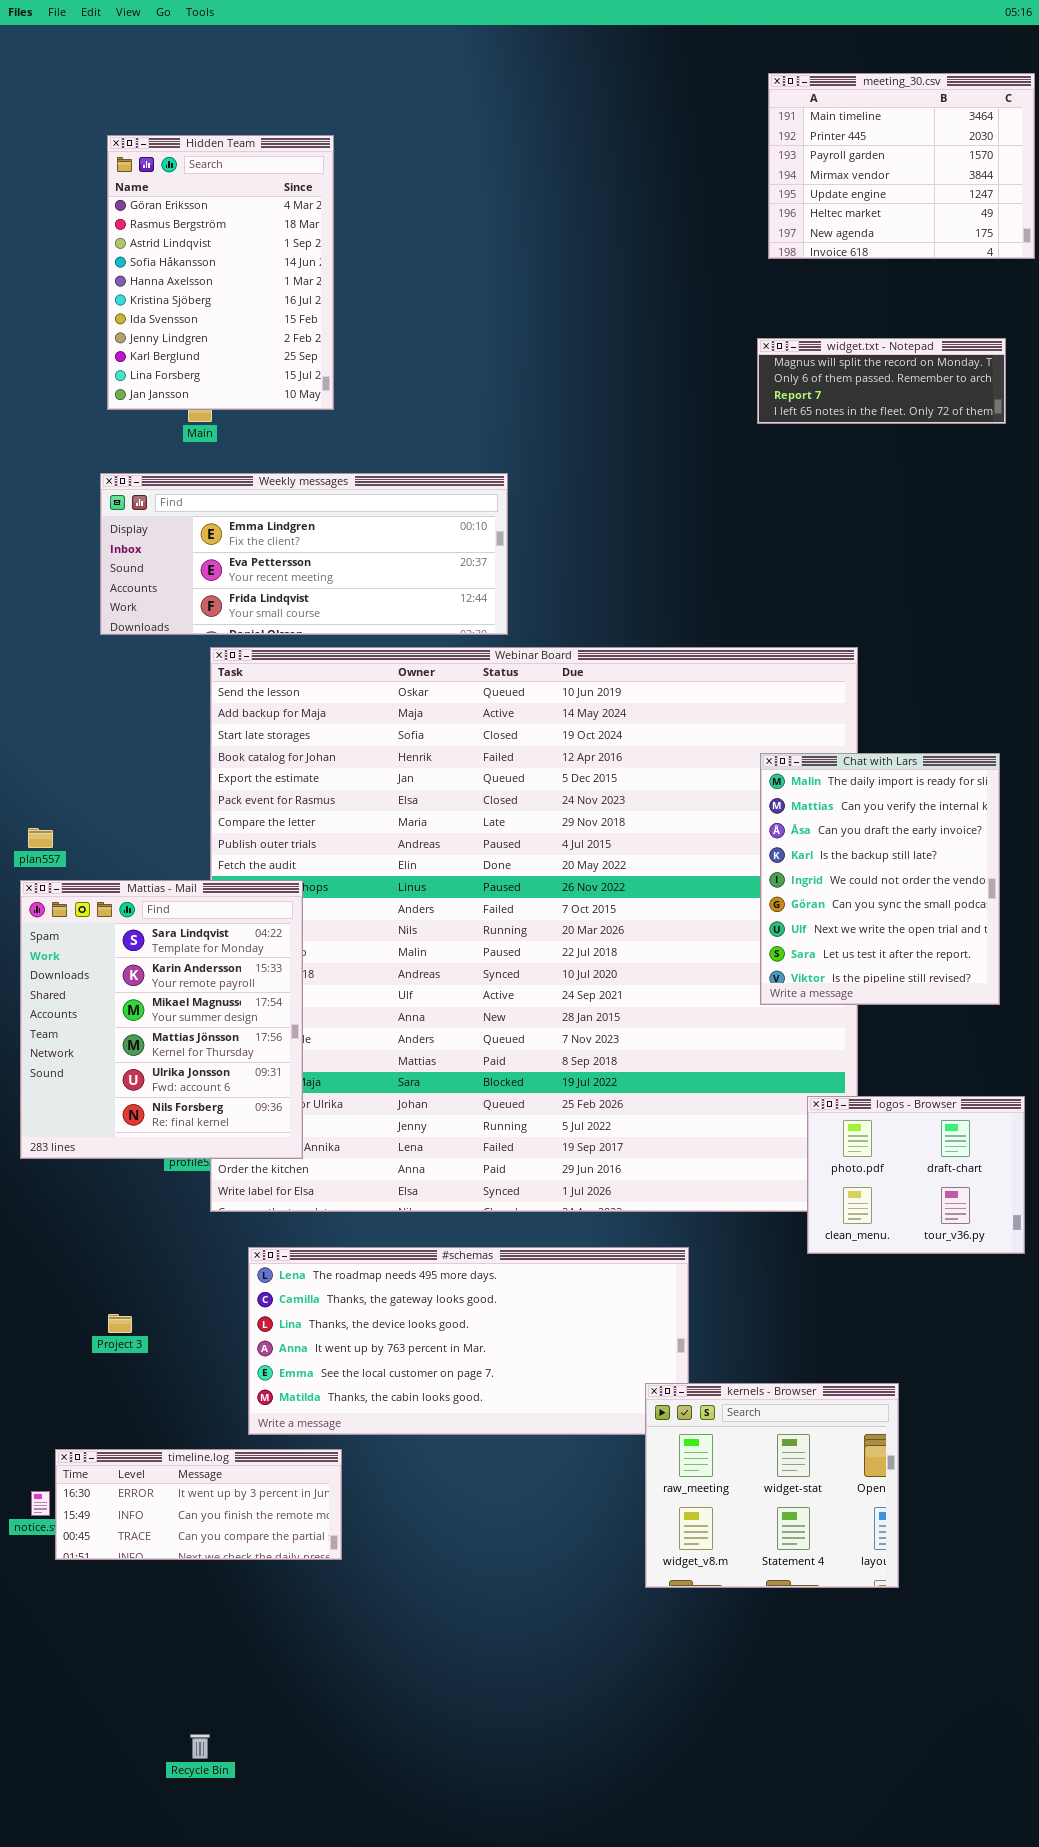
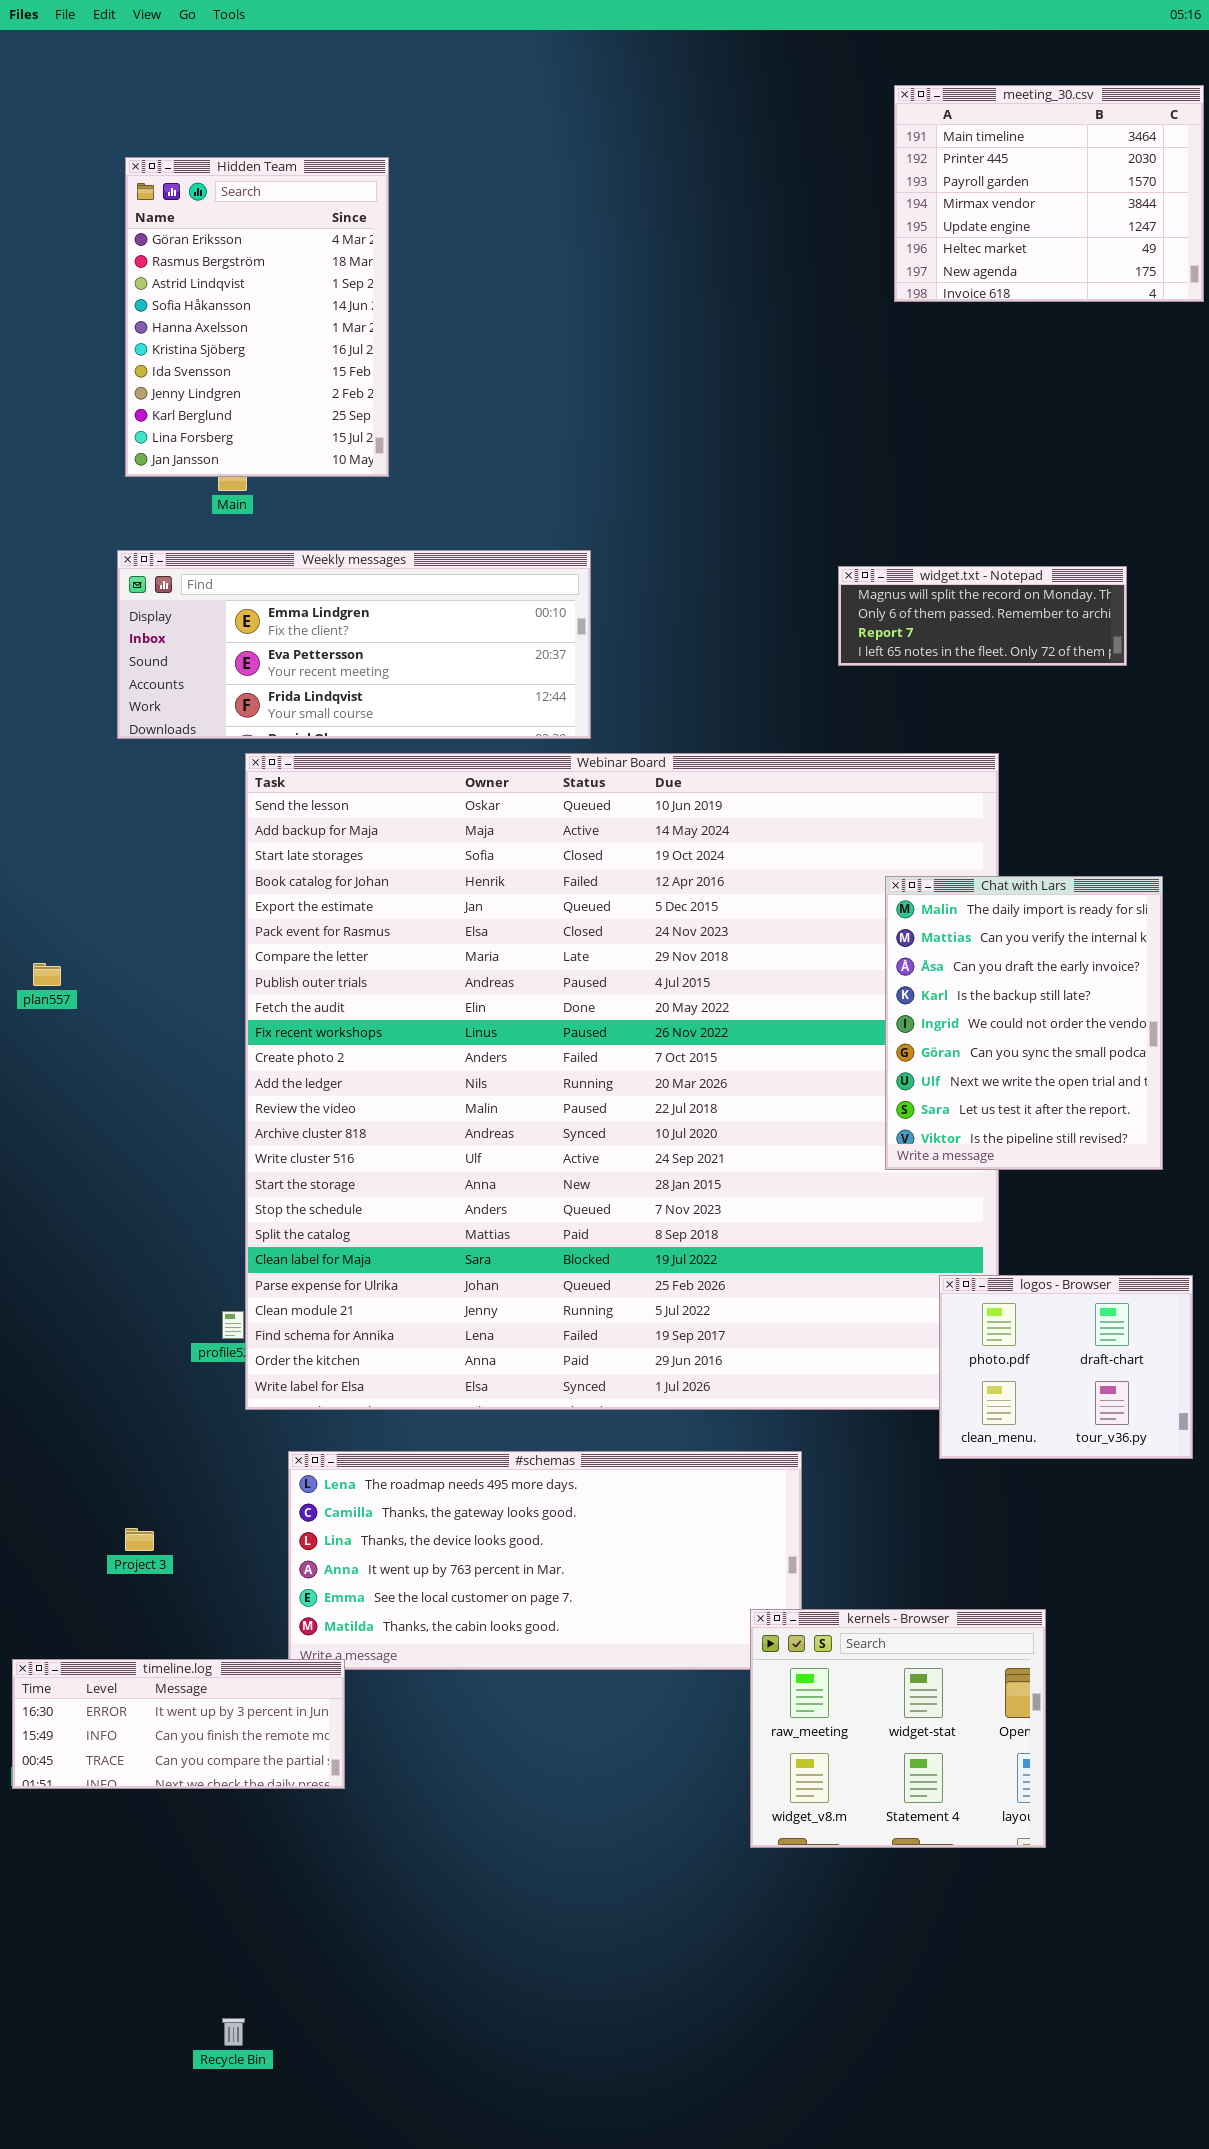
widget.txt - Notepad: [757,338,1006,424] -> [838,566,1127,666], moved
Mattias - Mail: [20,880,303,1159] -> none, closed
timeline.log: [55,1449,342,1560] -> [12,1659,345,1789], moved

